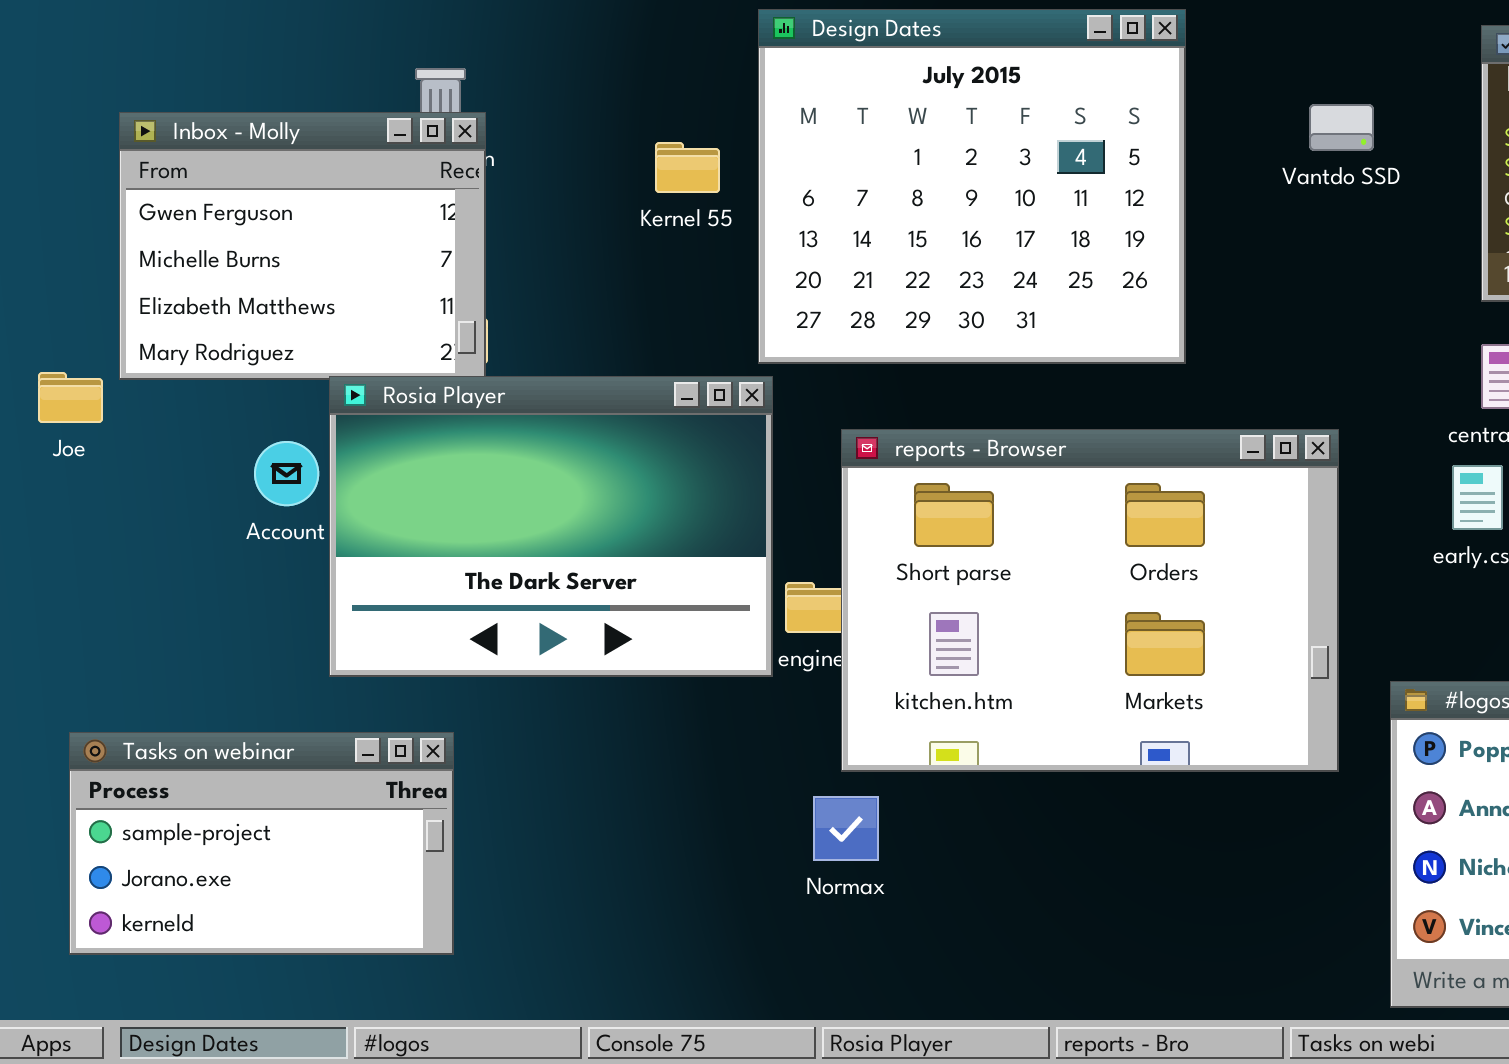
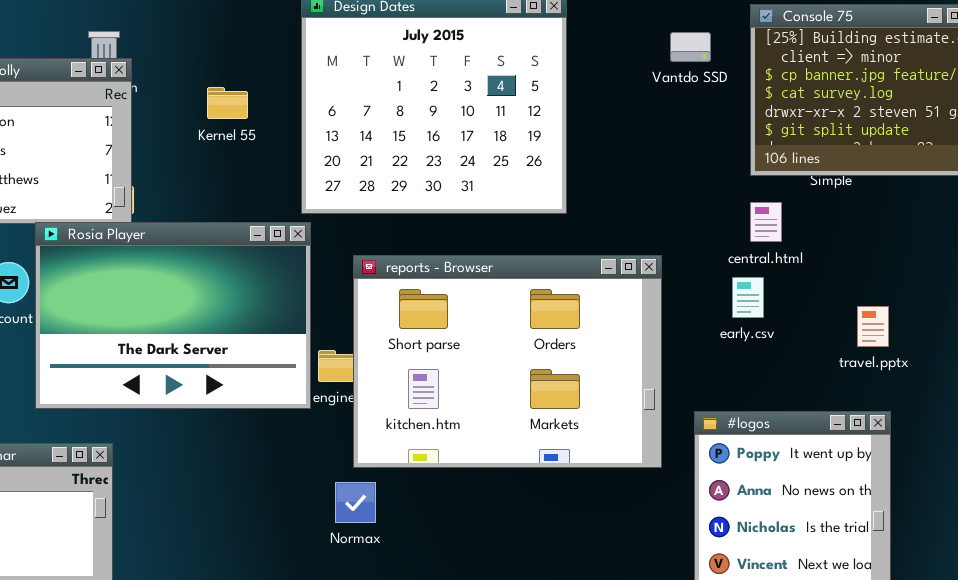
Vantdo SSD: [1309,104,1374,151] -> [670,32,711,62], moved
Kernel 55: [655,142,720,193] -> [207,87,248,119], moved

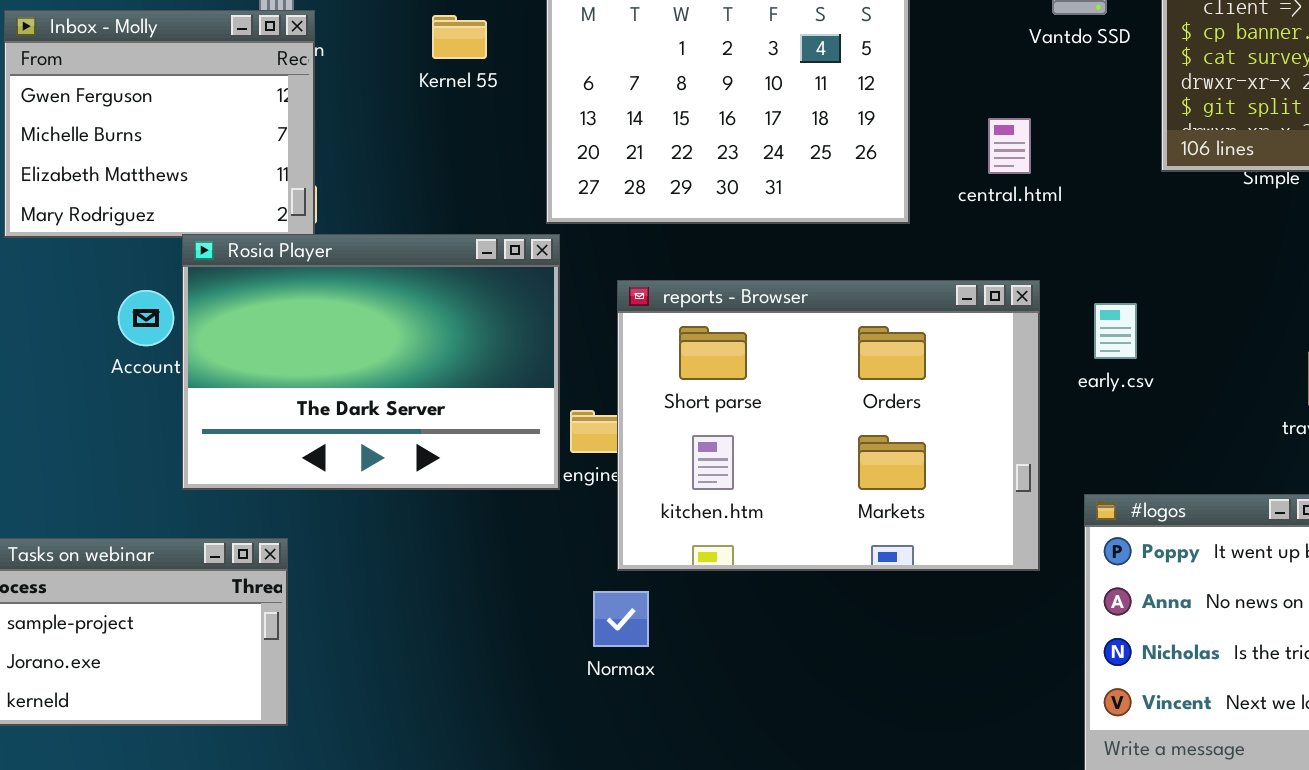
Kernel 55: [207,87,248,119] -> [432,15,487,59], moved
central.html: [750,202,782,242] -> [988,118,1031,174], moved
early.csv: [732,277,764,318] -> [1094,303,1137,359], moved

